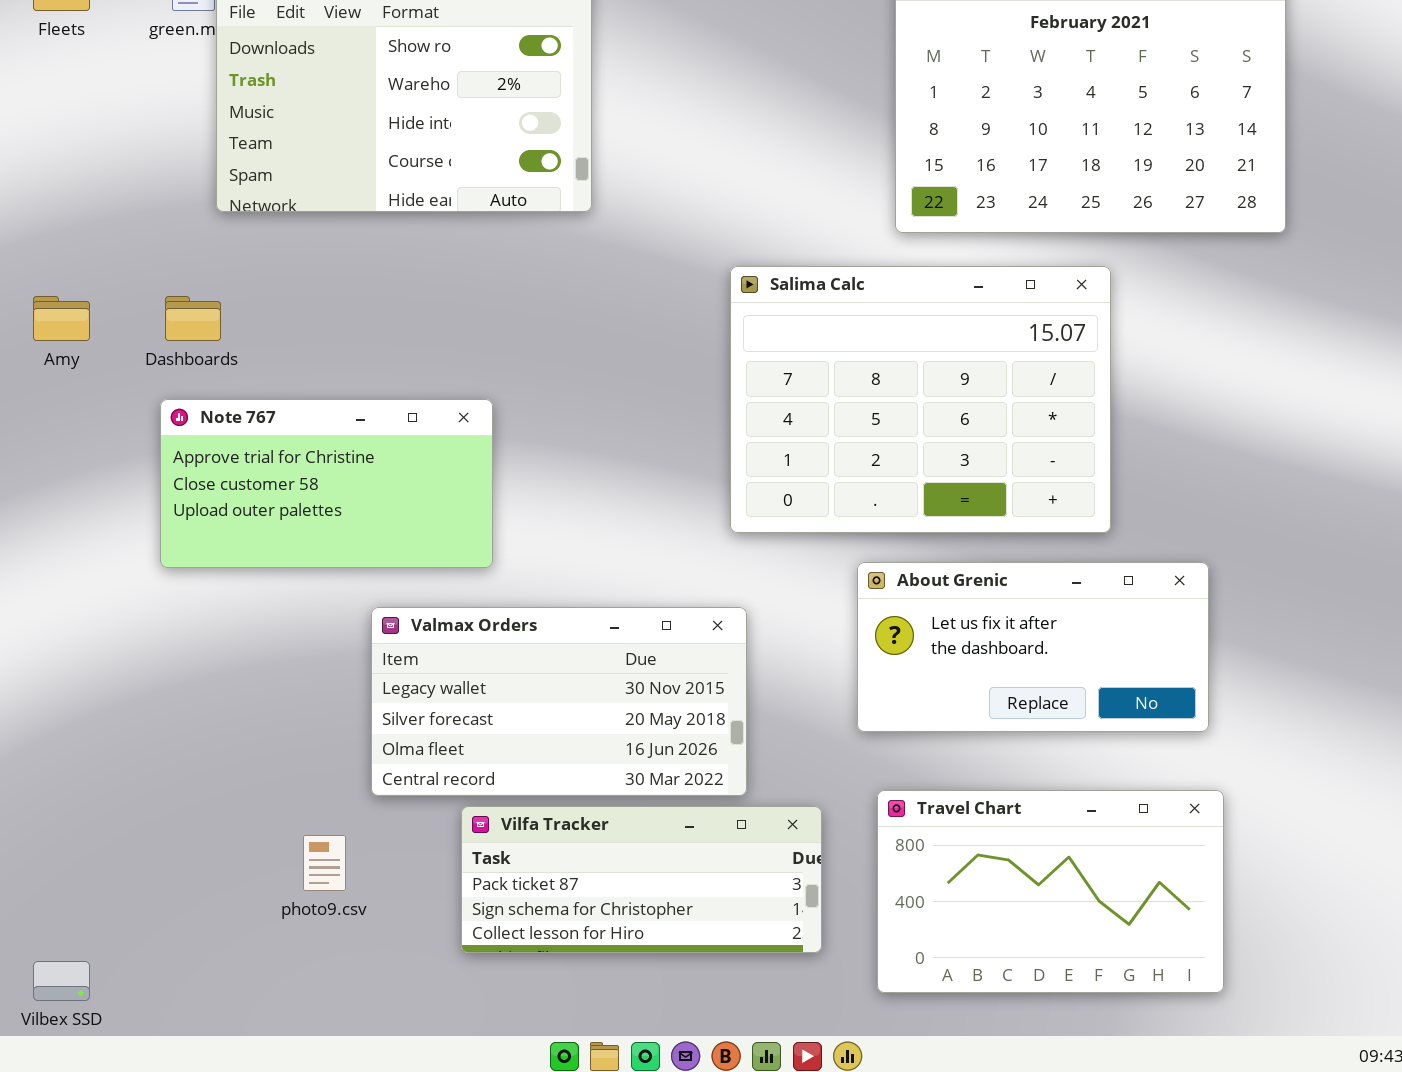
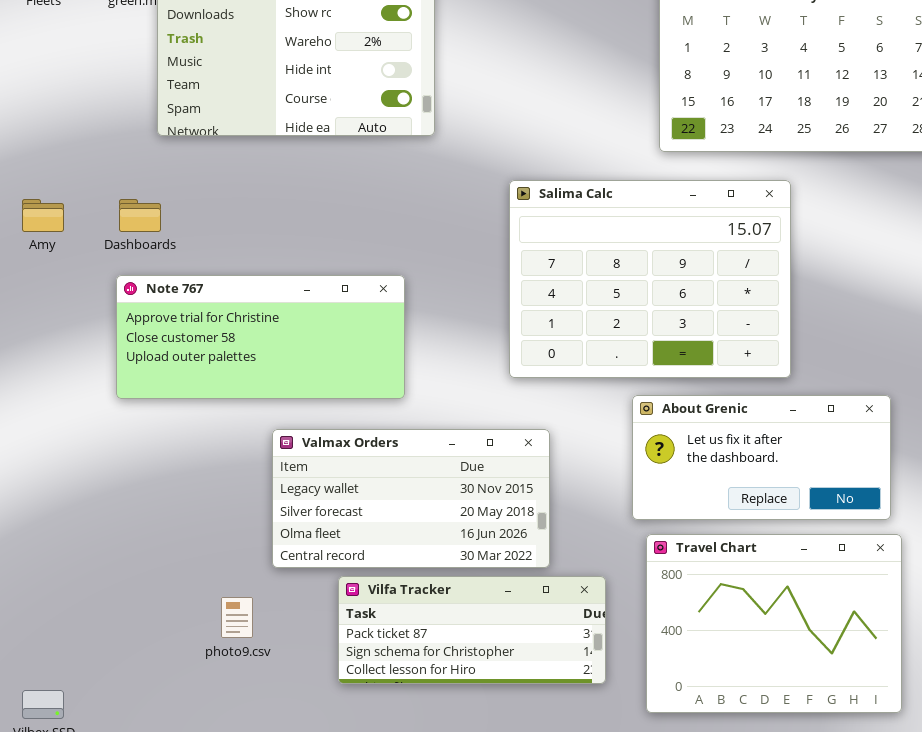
Salima Calc: [730,266,1111,533] -> [509,180,791,378], moved
Note 767: [160,399,493,568] -> [116,275,405,399], resized
Travel Chart: [877,790,1224,993] -> [646,534,902,713], resized

